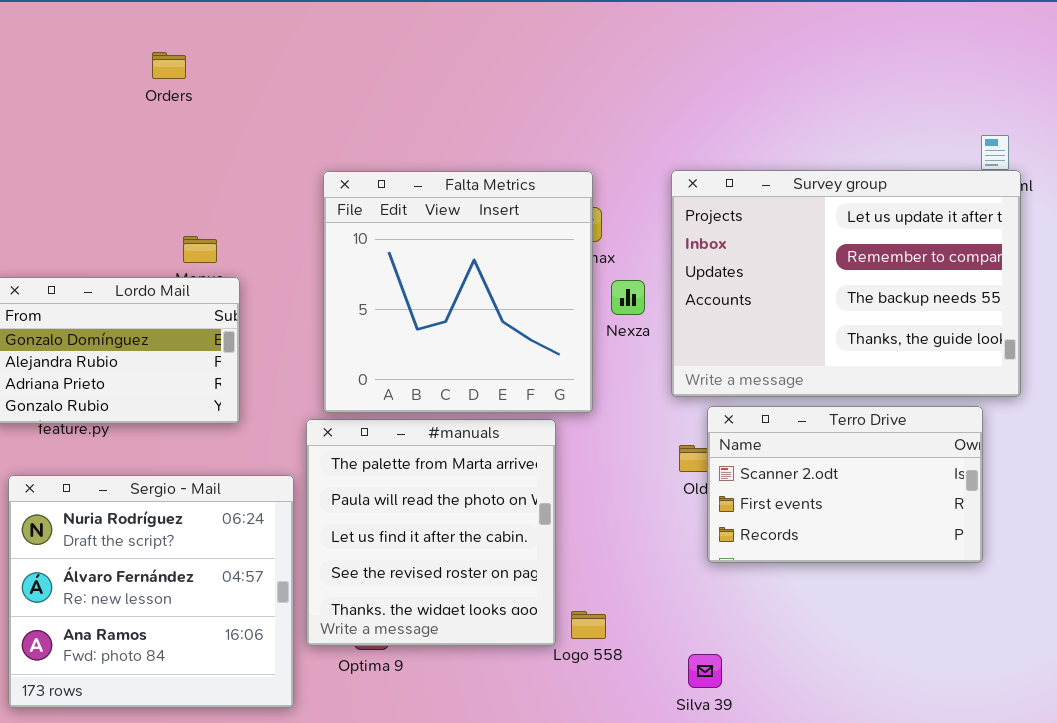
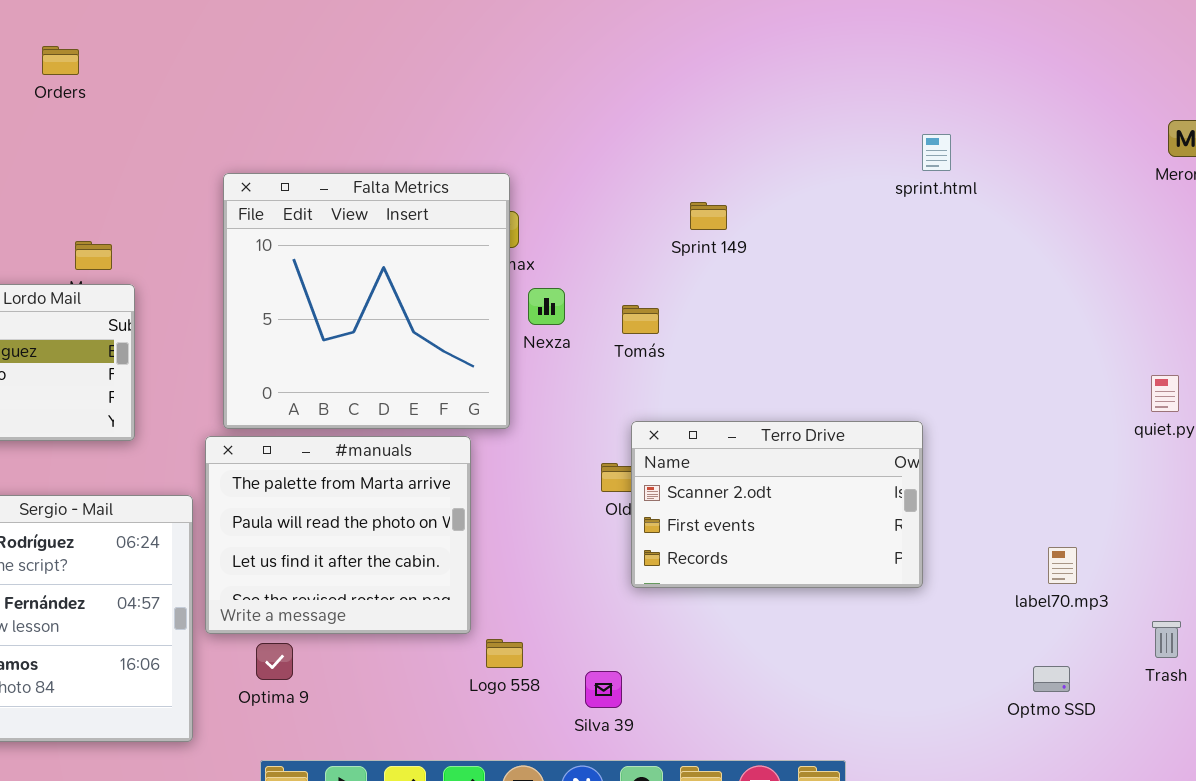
Survey group: [671,170,1021,397] -> none, closed
#manuals: [306,419,556,646] -> [205,436,471,634], resized
Silva 39: [688,654,722,688] -> [585,671,622,708], moved

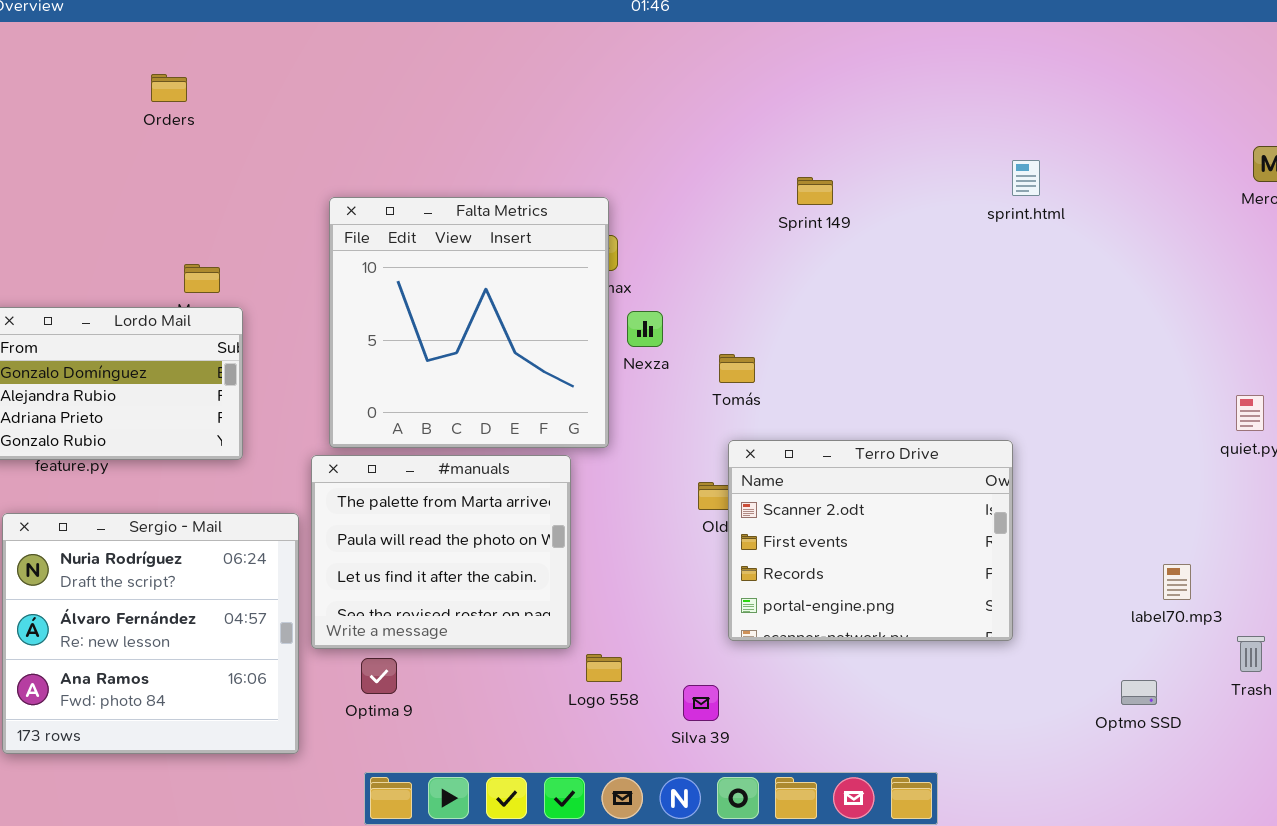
Sprint 149: [690,202,727,230] -> [797,177,833,205], moved
Tomás: [622,305,659,334] -> [719,354,755,383], moved
Terro Drive: [631,421,923,588] -> [728,440,1013,641], resized
label70.mp3: [1048,547,1077,584] -> [1163,564,1191,600], moved

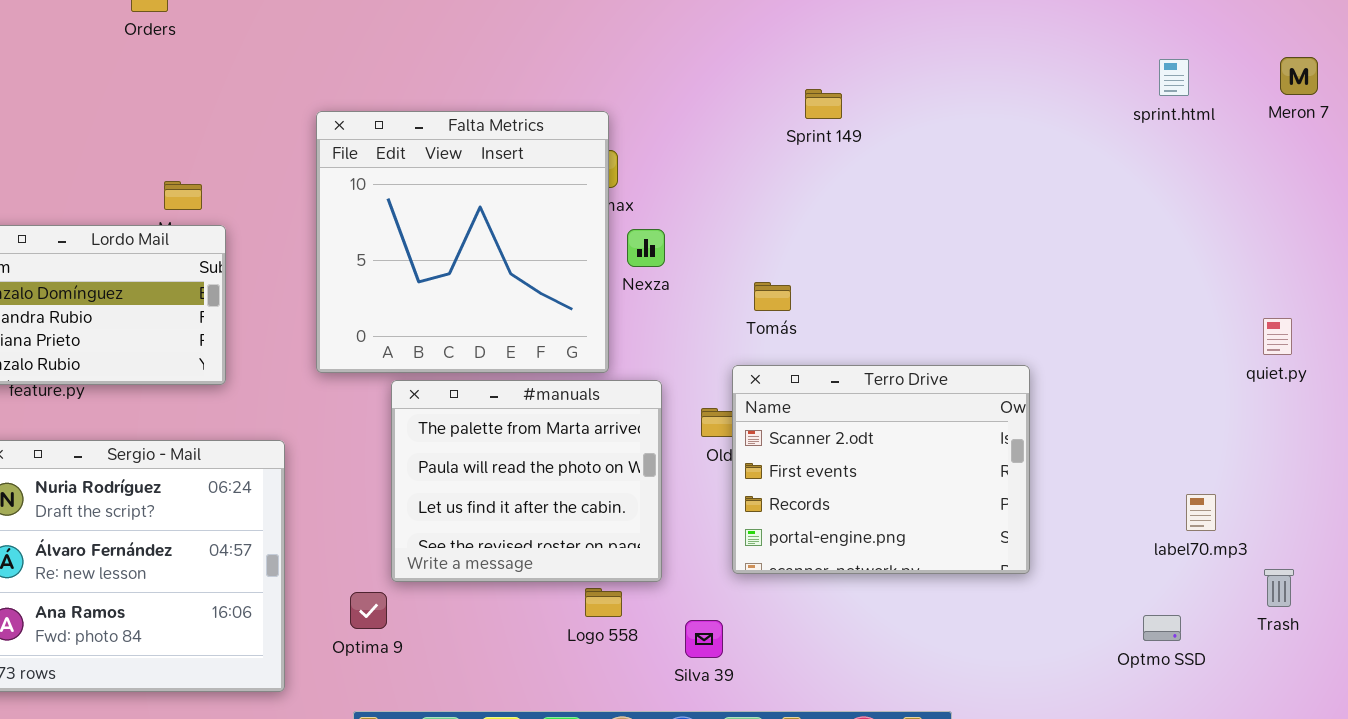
sprint.html: [1012,160,1040,196] -> [1159,59,1189,96], moved
Tomás: [719,354,755,383] -> [754,282,791,311], moved
#manuals: [311,455,571,649] -> [391,380,662,582], moved

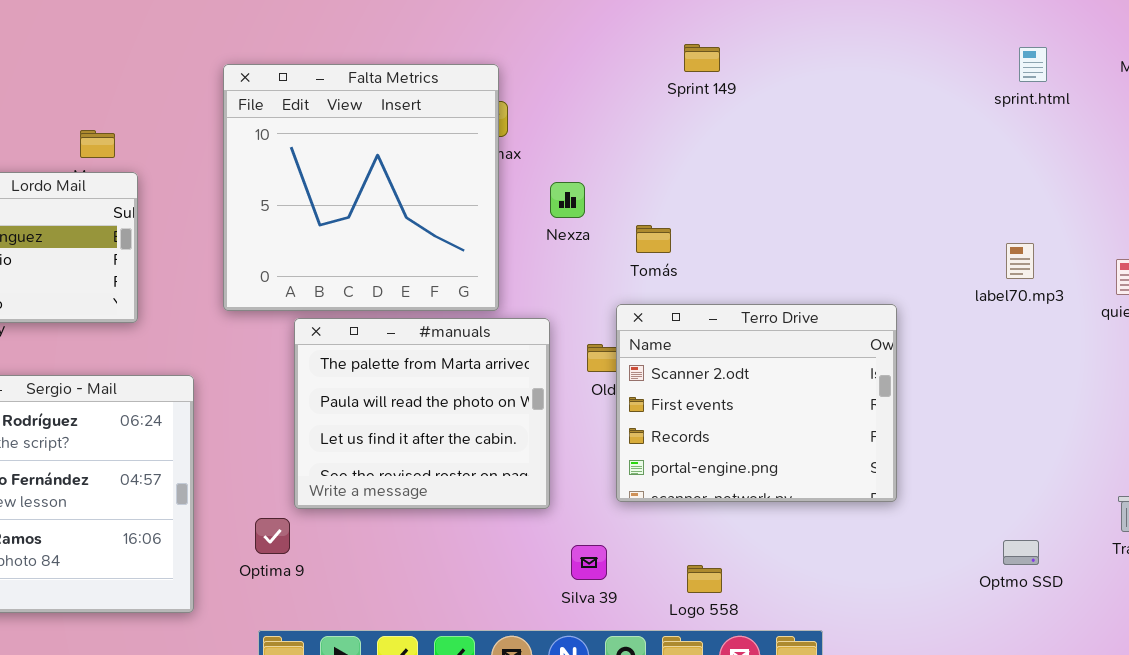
sprint.html: [1159,59,1189,96] -> [1019,47,1047,82], moved
Nexza: [627,229,665,267] -> [550,182,585,218], moved
label70.mp3: [1186,494,1216,531] -> [1006,243,1034,279], moved
Logo 558: [585,588,622,617] -> [687,565,722,593], moved

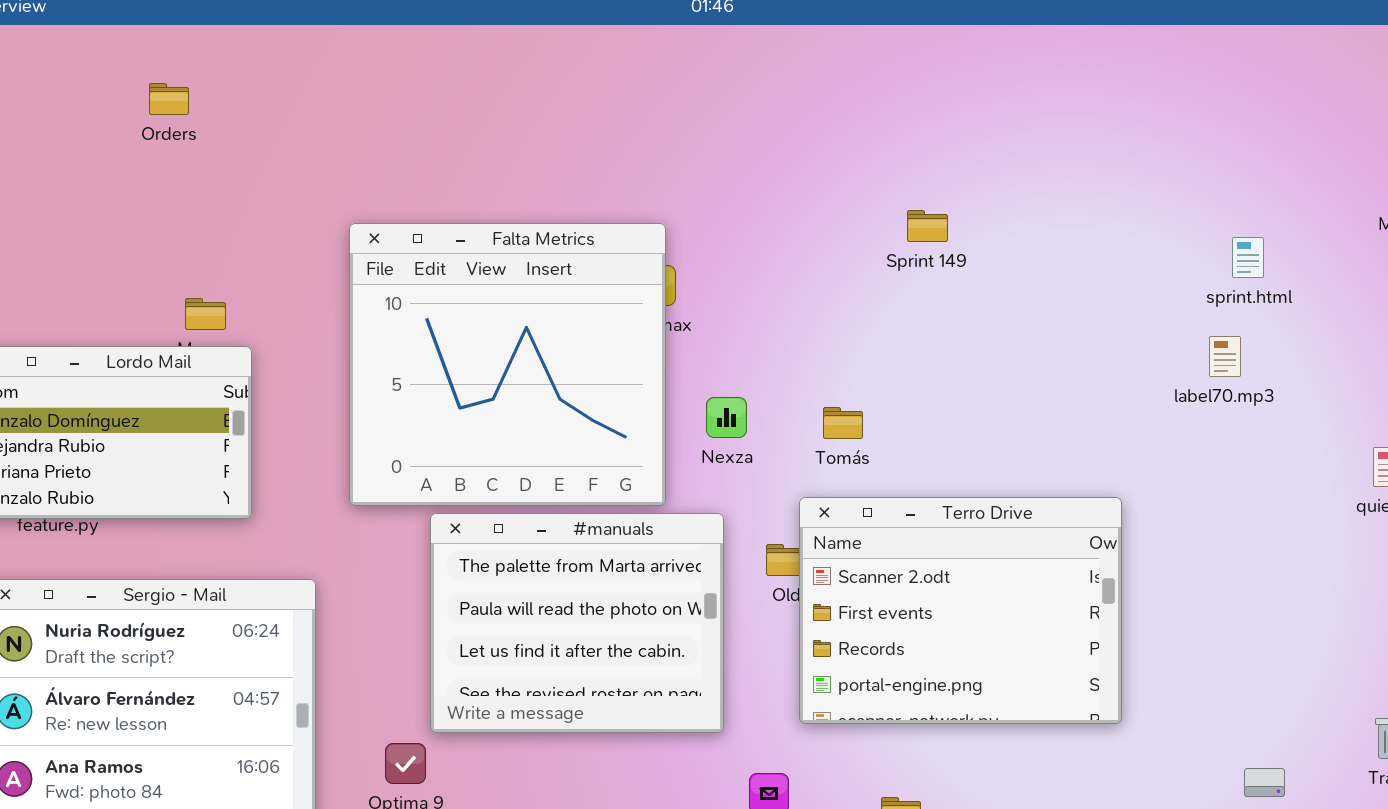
Sprint 149: [684,44,720,72] -> [907,210,948,242], moved
sprint.html: [1019,47,1047,82] -> [1232,237,1264,278], moved
Nexza: [550,182,585,218] -> [706,397,747,438], moved
label70.mp3: [1006,243,1034,279] -> [1209,336,1241,377], moved

